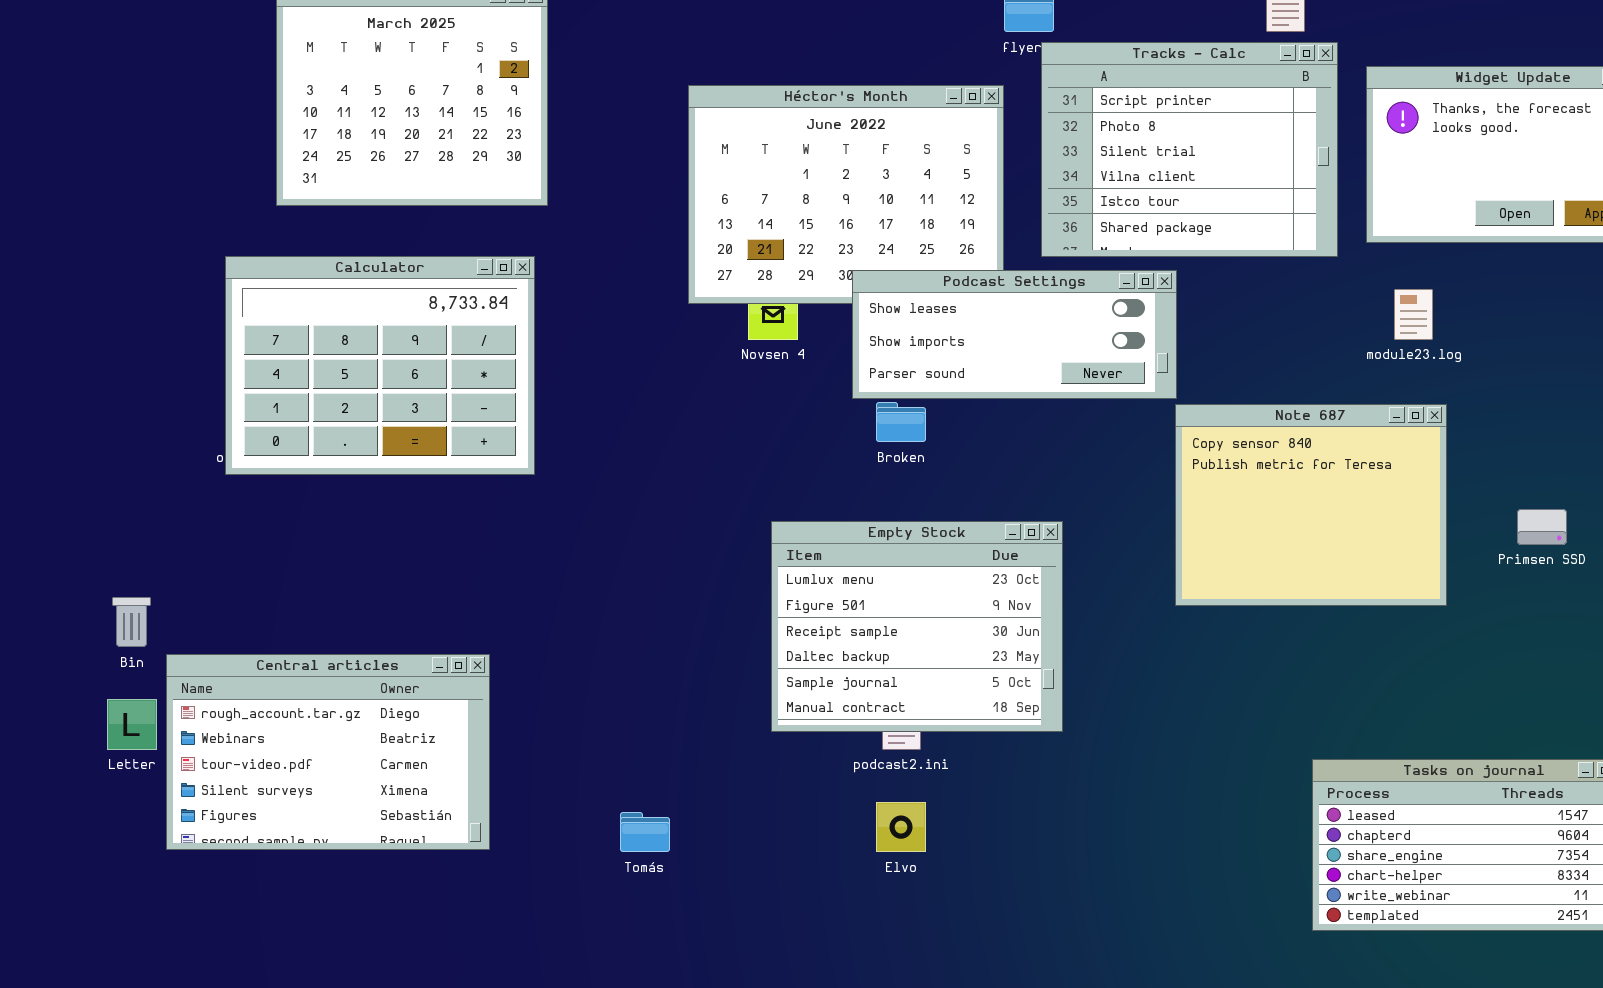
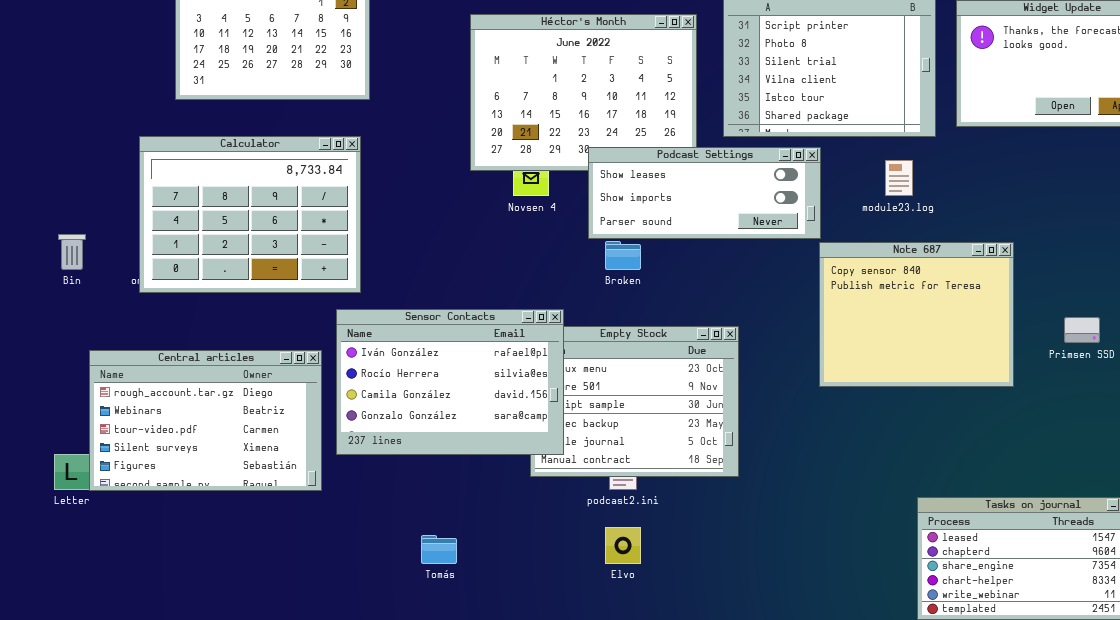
module23.log: [1394,289,1433,340] -> [885,160,913,196], moved
Sensor Contacts: none -> [336,309,564,455], opened
Bin: [112,597,151,647] -> [58,234,86,270], moved
Central articles: [166,654,490,850] -> [89,350,322,491], moved

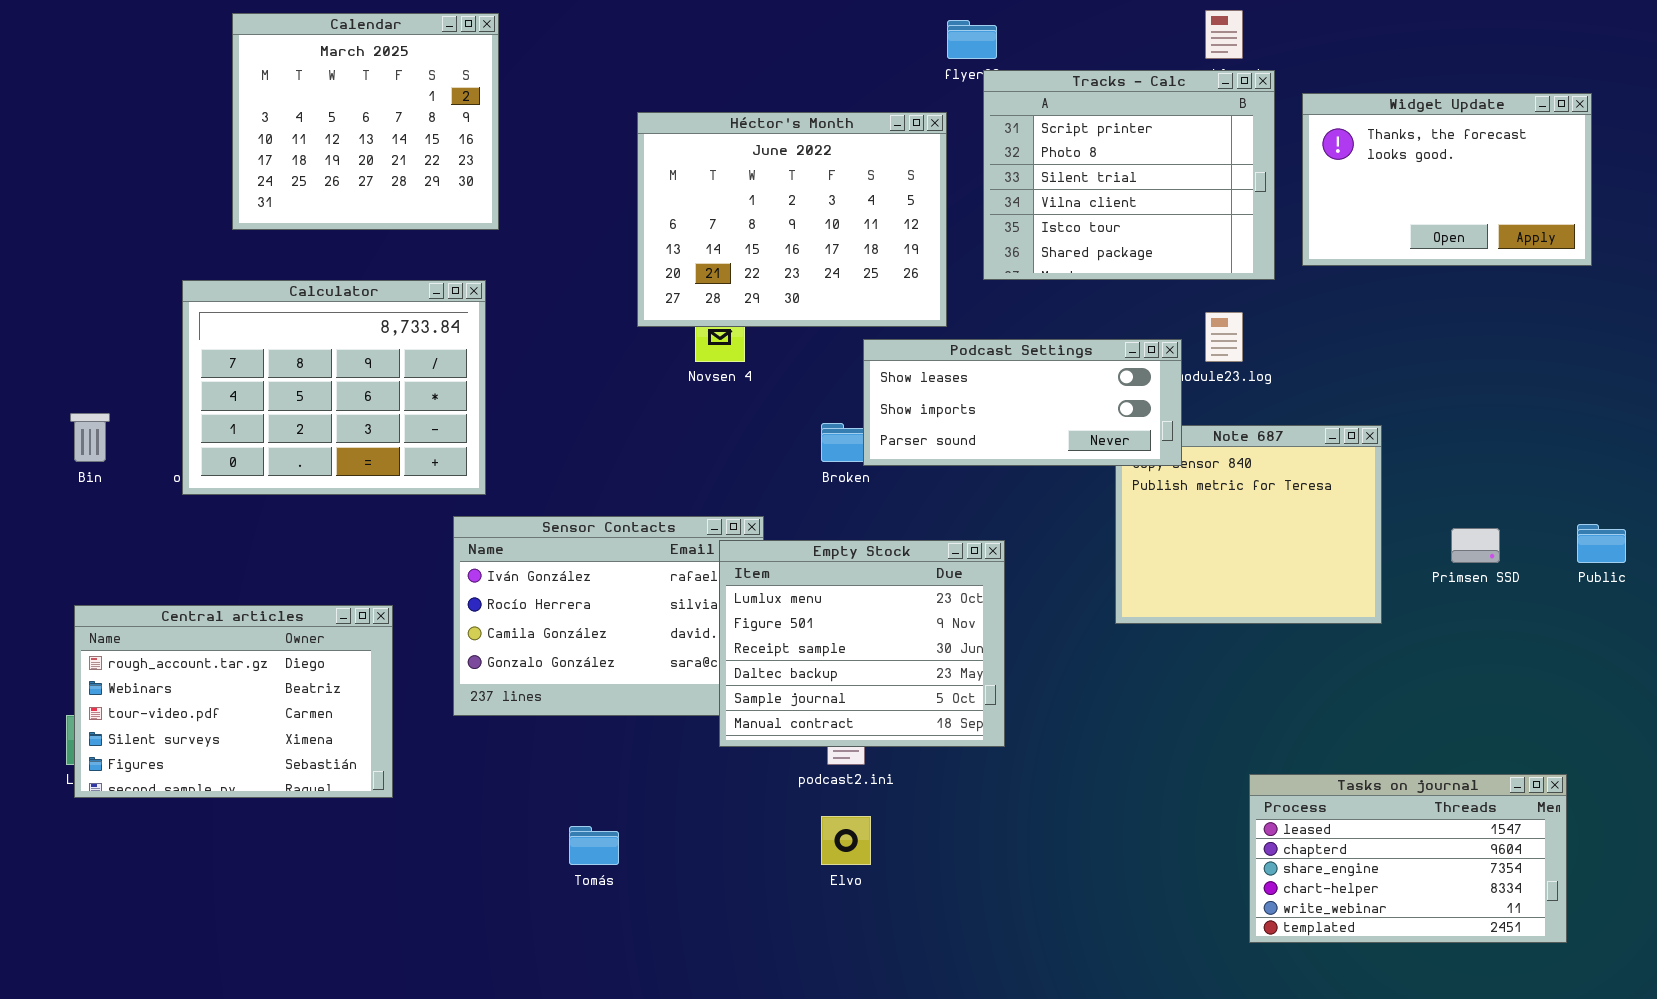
Podcast Settings: [588,147,821,239] -> [863,339,1182,466], moved
Empty Stock: [530,326,739,477] -> [719,540,1005,747], raised
Central articles: [89,350,322,491] -> [74,605,393,798], moved

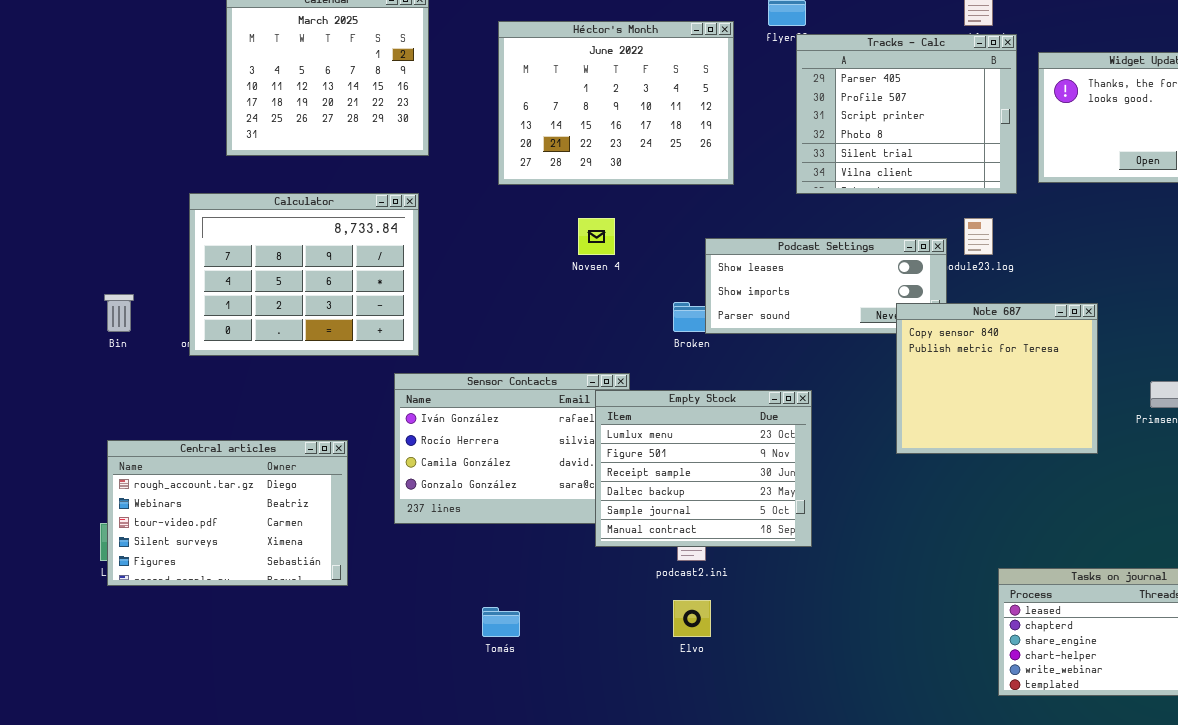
Tracks - Calc: [983,70,1275,280] -> [796,34,1017,194], scrolled up 2 rows
Héctor's Month: [637,112,947,327] -> [498,21,734,185], moved
Note 687: [1115,425,1382,624] -> [896,303,1098,454], raised

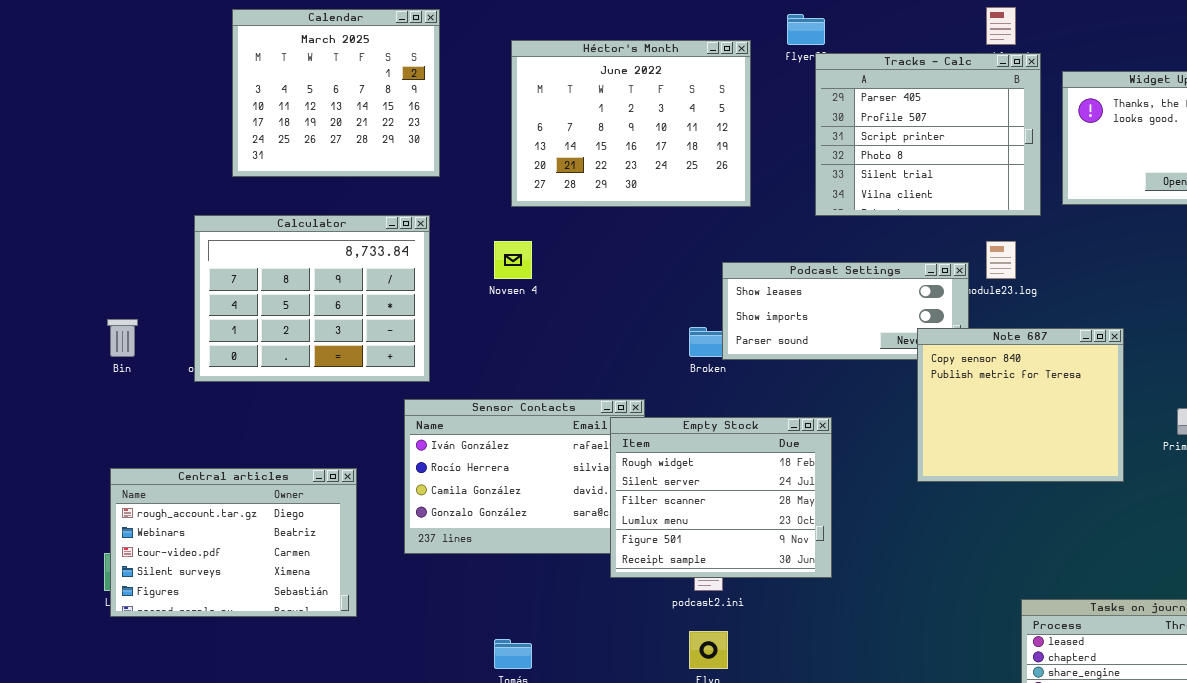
Novsen 4: [578,218,615,255] -> [494,241,532,279], moved
Empty Stock: [595,390,812,547] -> [610,417,832,578], scrolled up 3 rows

